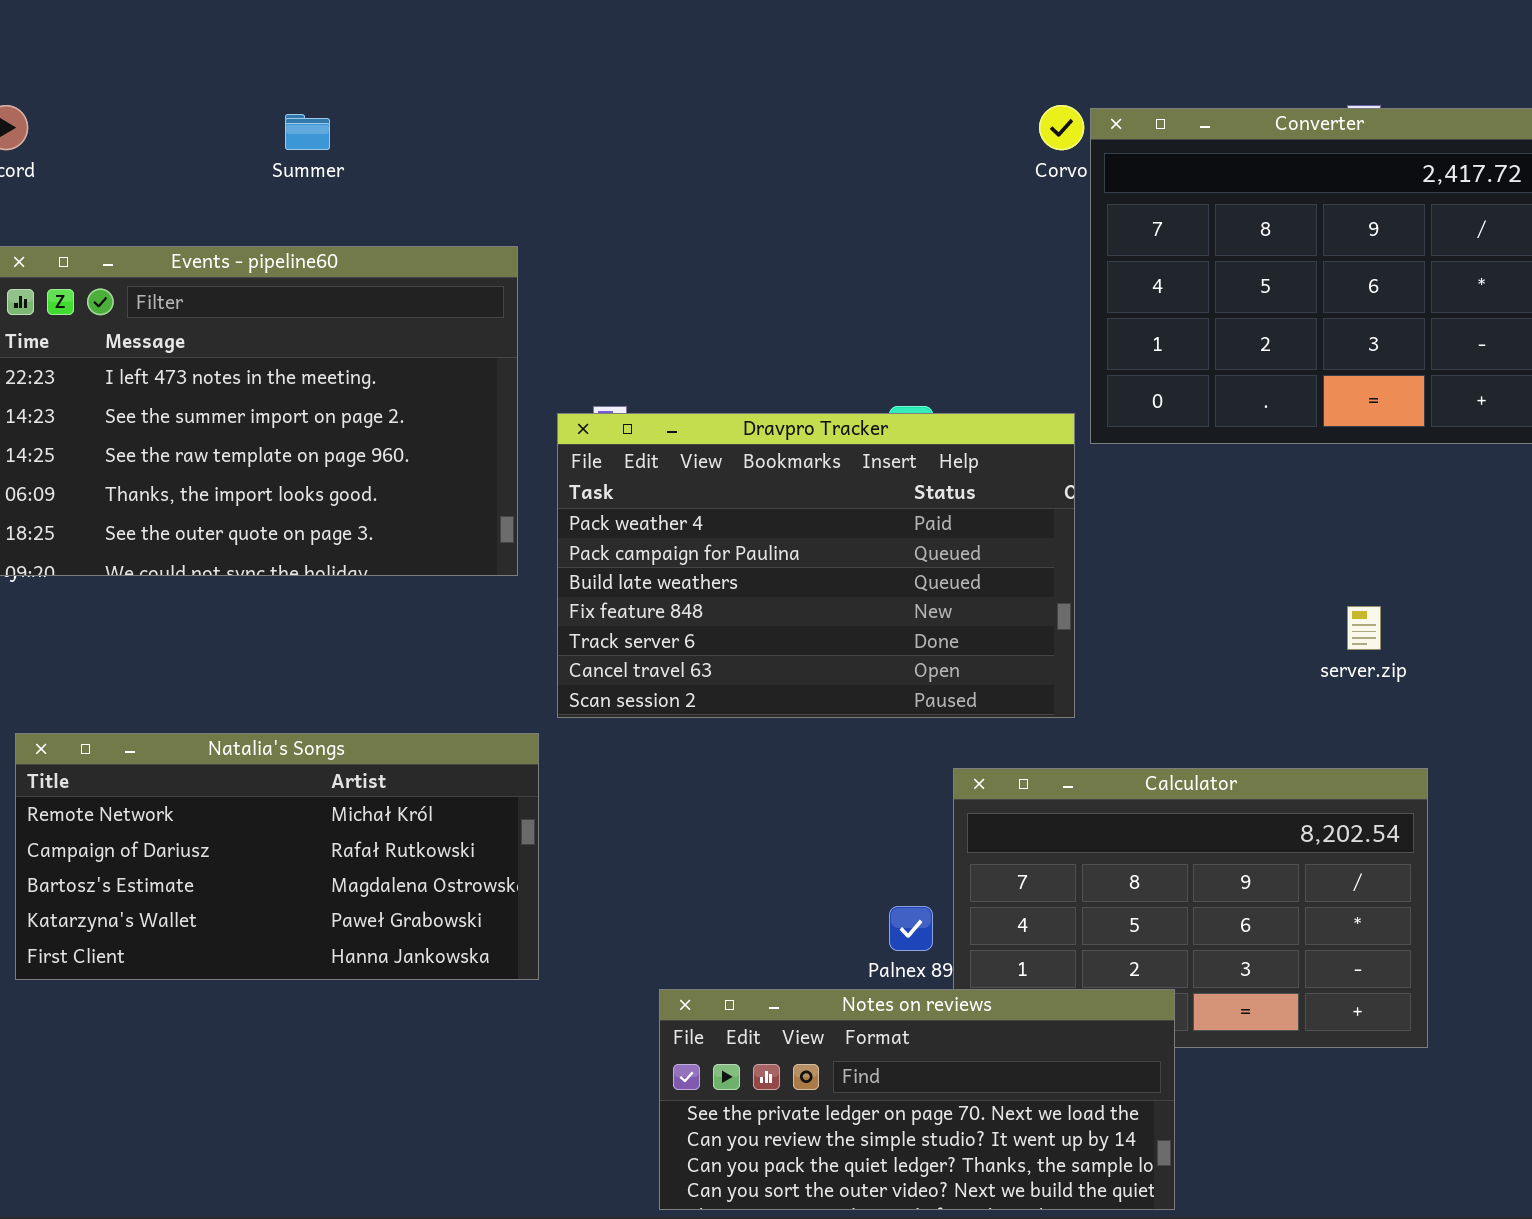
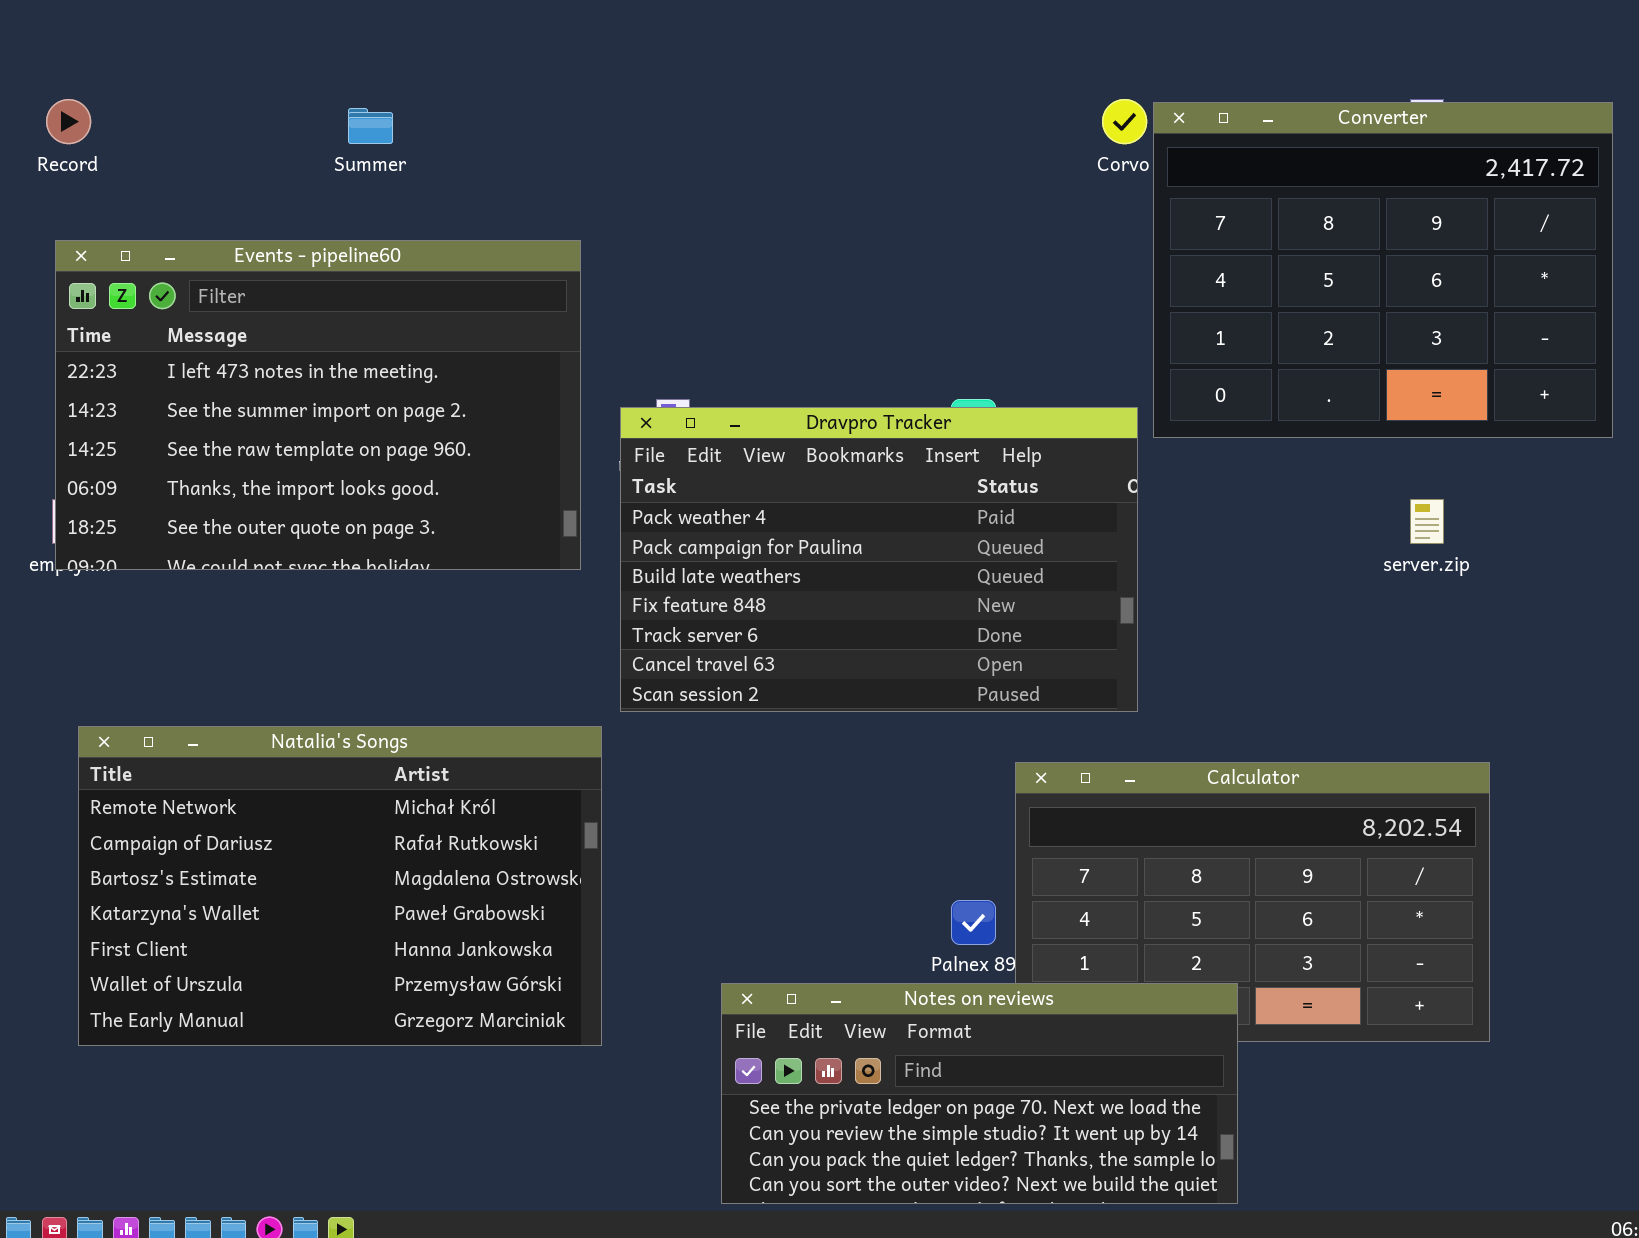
server.zip: [1347,606,1381,650] -> [1410,499,1444,544], moved
Natalia's Songs: [15,733,539,980] -> [78,726,602,1046], resized

